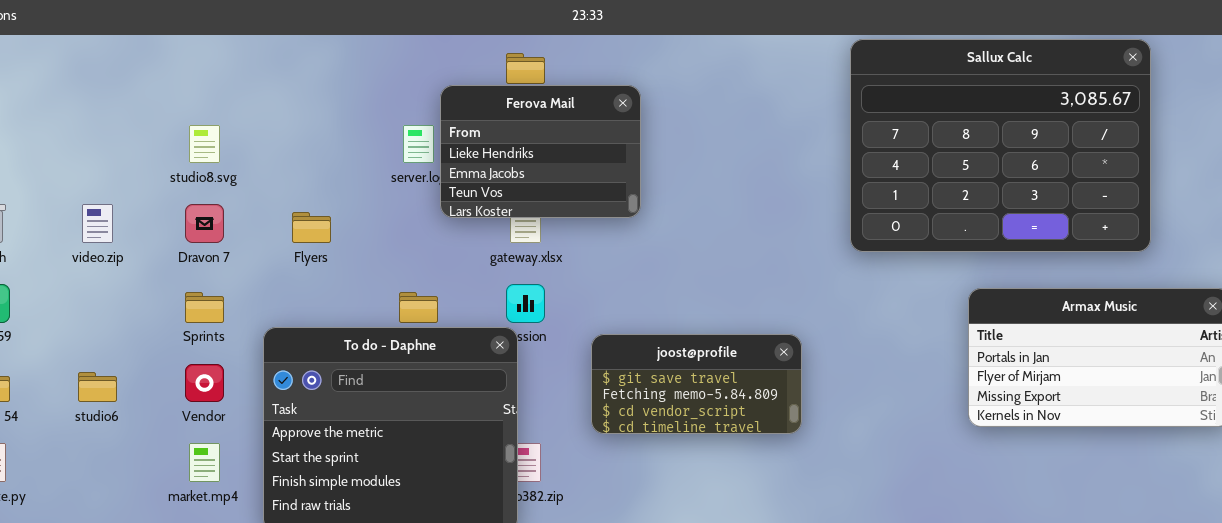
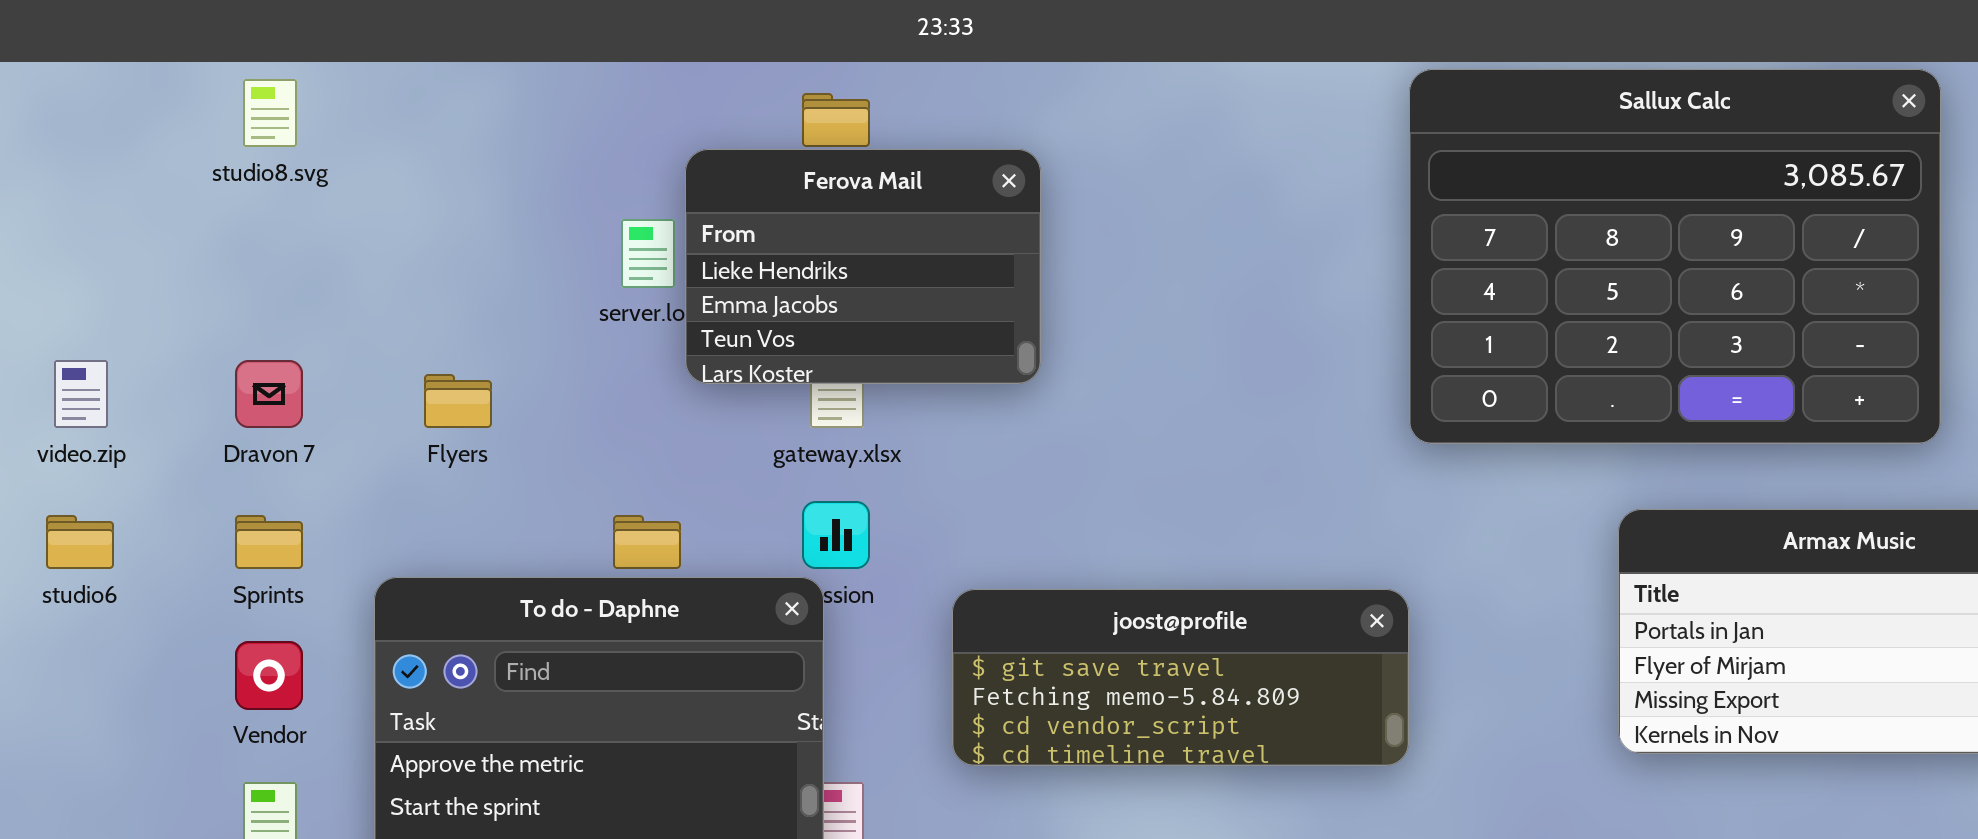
studio8.svg: [189,125,220,163] -> [243,79,297,147], moved
joost@profile: [591,334,802,434] -> [952,589,1409,766], resized
studio6: [78,372,117,402] -> [46,515,114,569], moved

